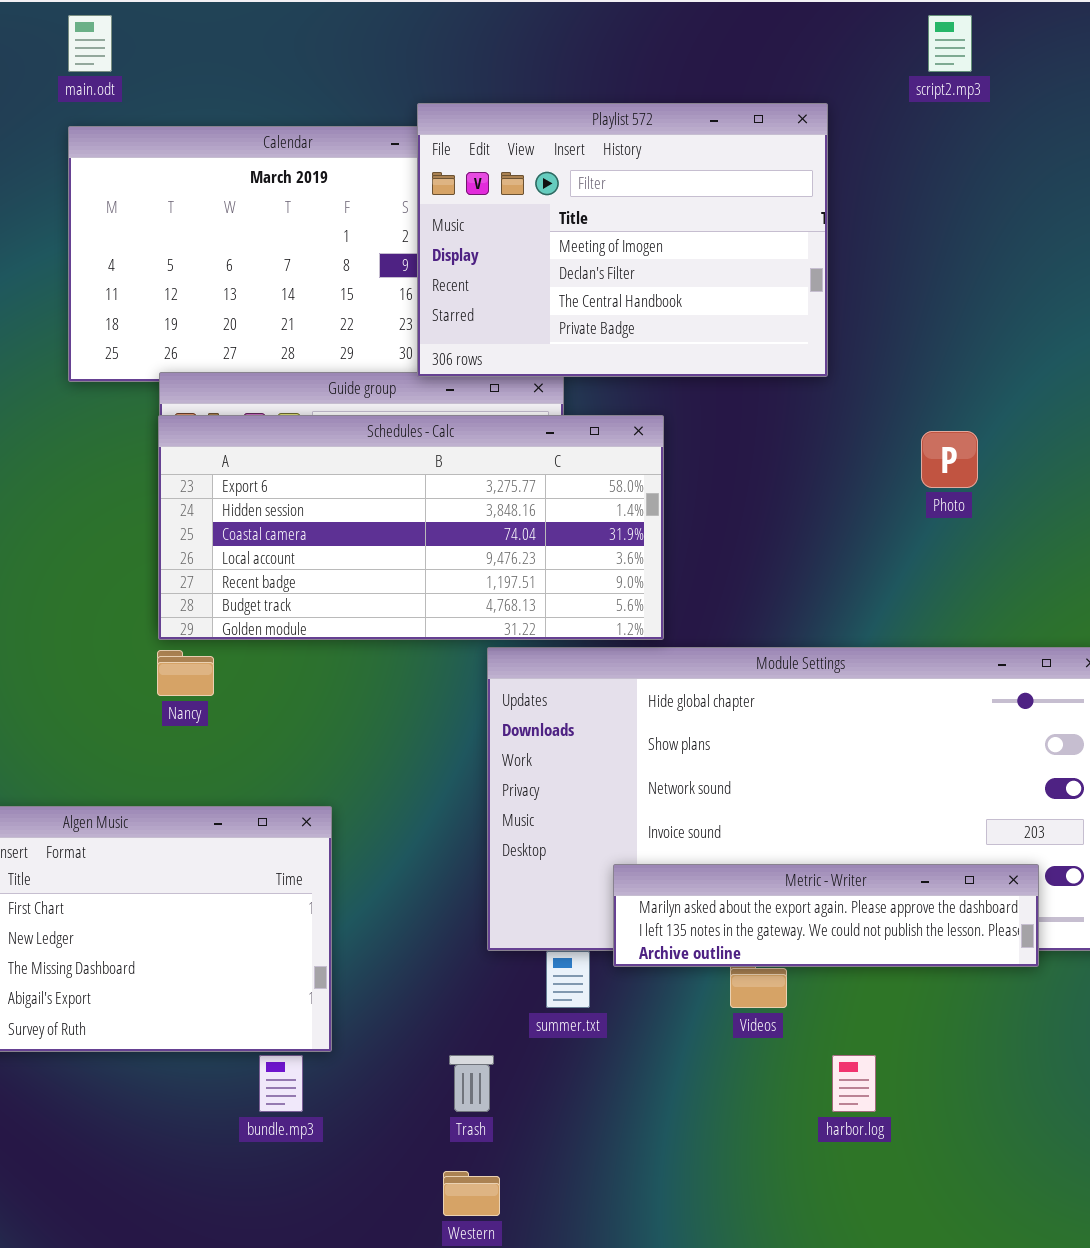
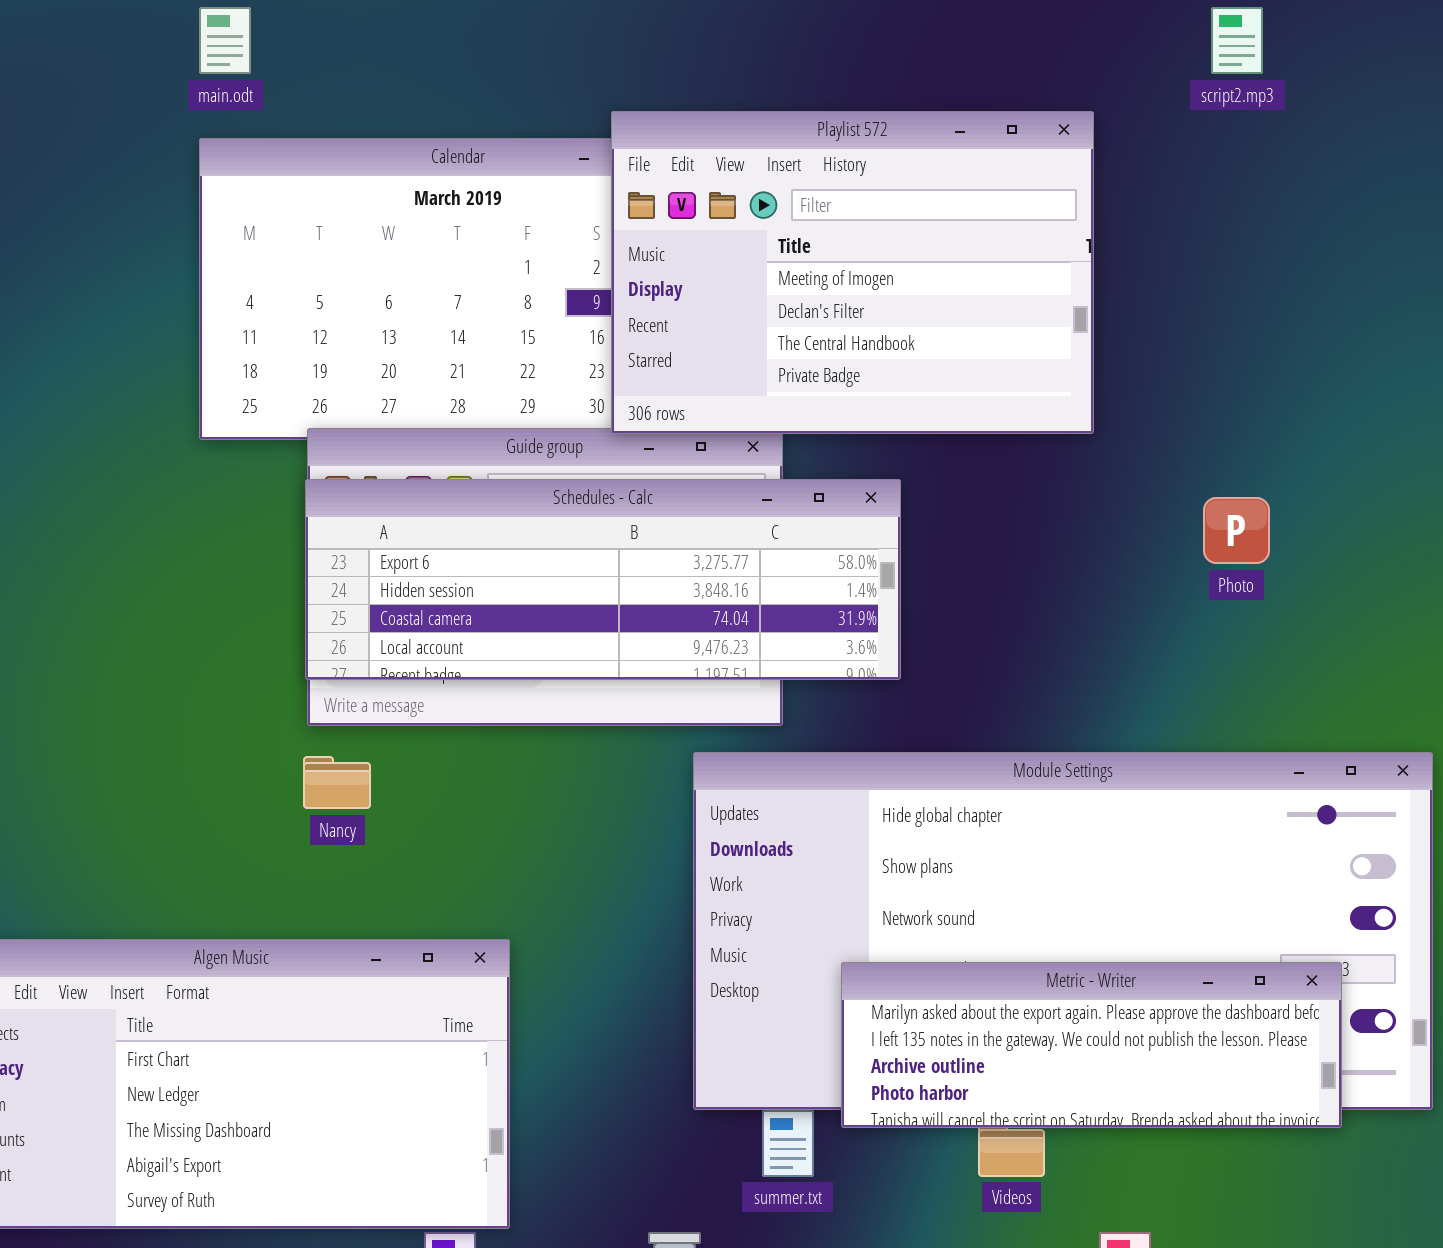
Schedules - Calc: [158,415,664,640] -> [305,479,901,680], resized
Metric - Writer: [613,864,1039,967] -> [841,962,1342,1128], resized

